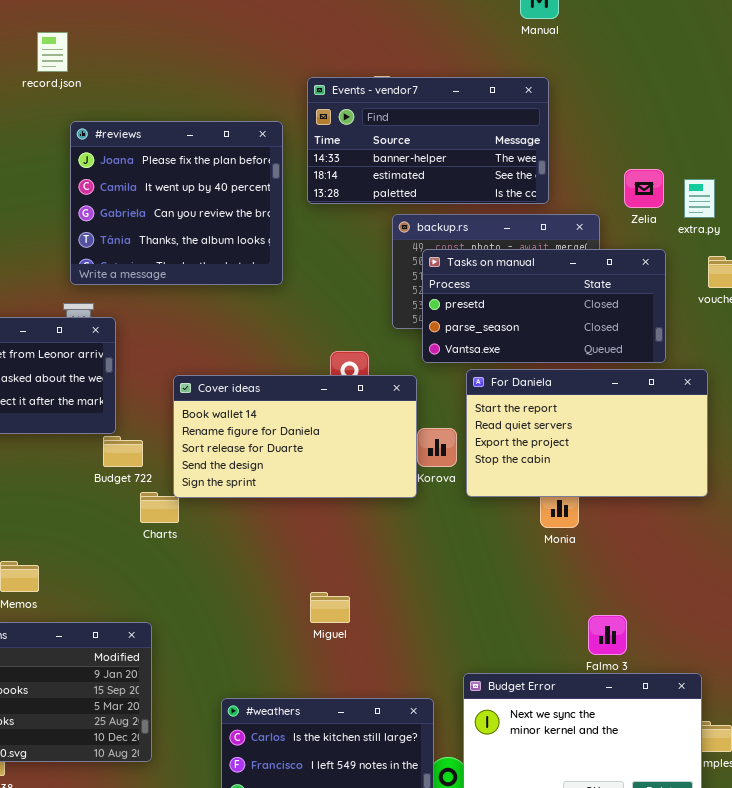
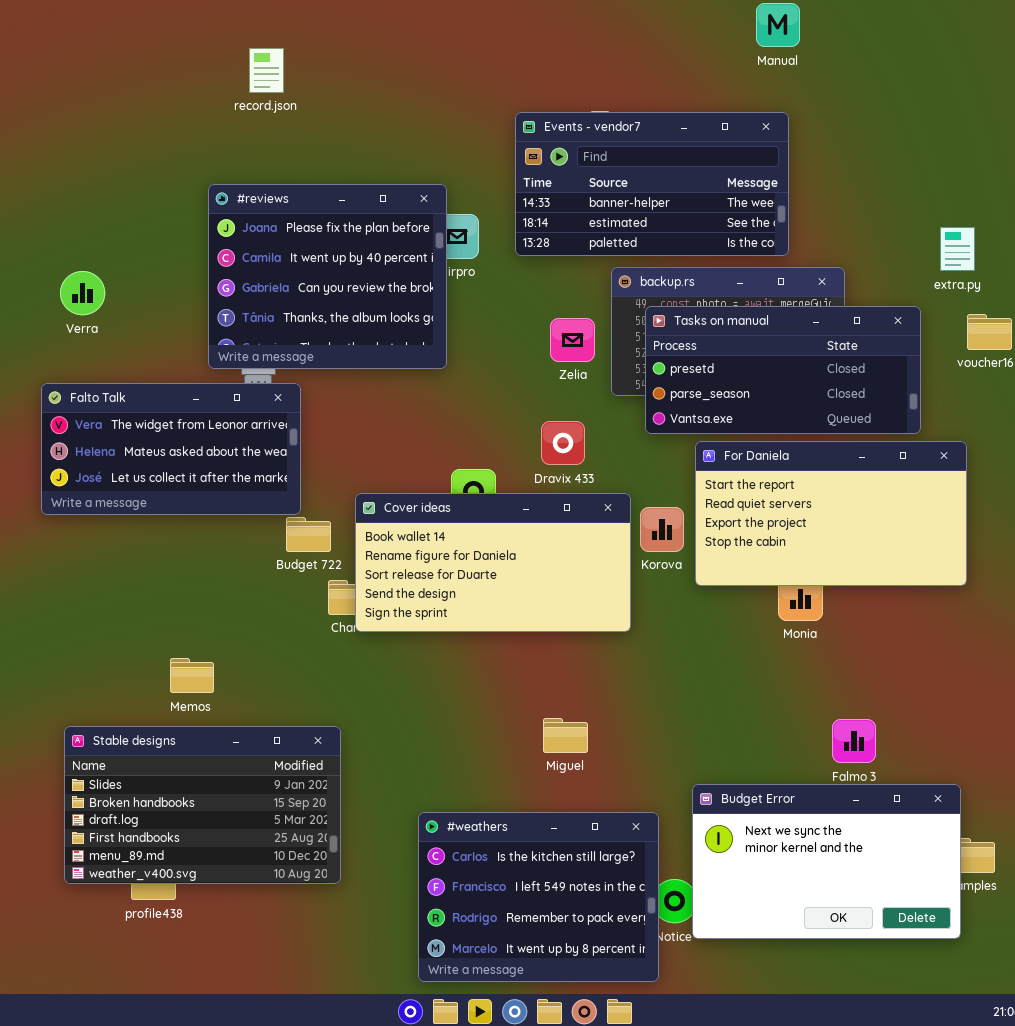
record.json: [37,32,68,72] -> [249,48,284,93], moved
#reviews: [70,121,283,285] -> [208,184,447,369], moved
Zelia: [624,169,664,208] -> [550,318,595,362], moved
Cover ideas: [173,375,417,498] -> [355,493,631,632], moved
Miguel: [310,592,350,623] -> [543,718,588,753], moved

